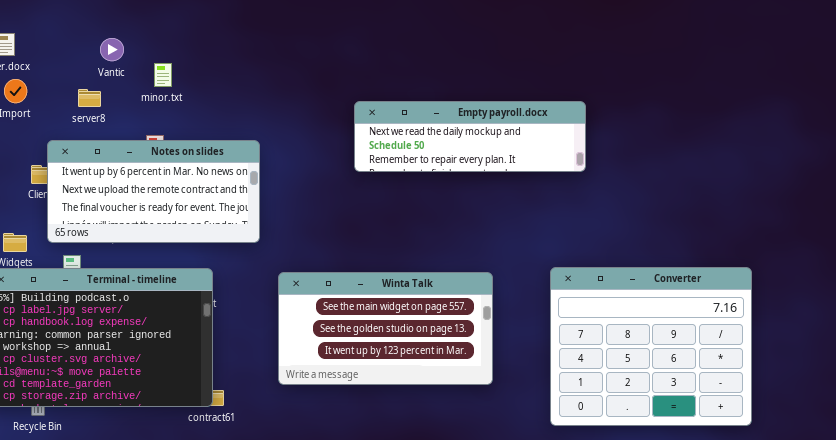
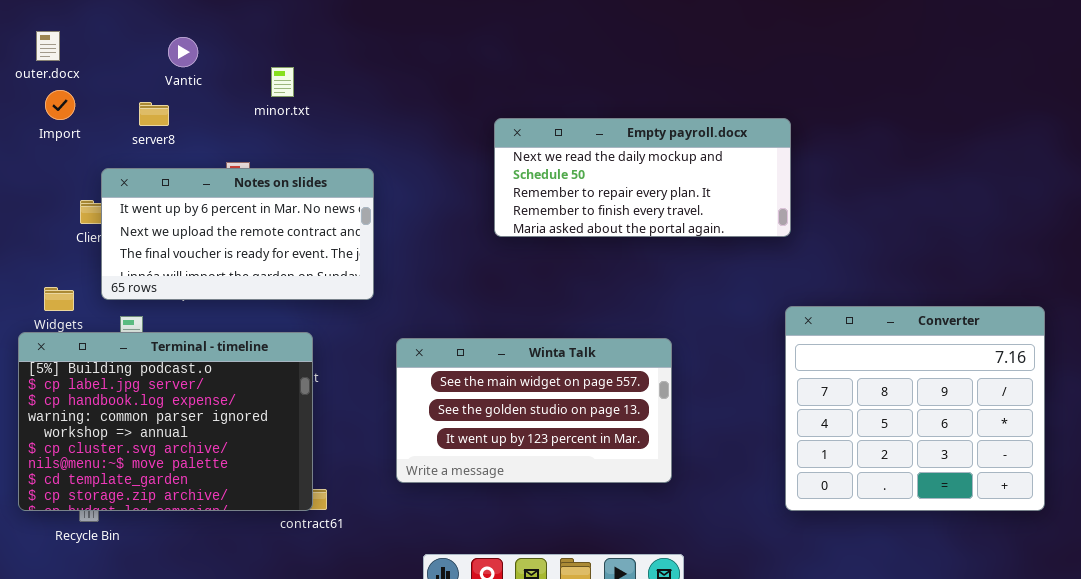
minor.txt: [154,63,172,87] -> [271,67,294,97], moved
Empty payroll.docx: [354,101,586,172] -> [494,118,791,237], resized
Converter: [550,267,752,426] -> [785,306,1045,511], moved

